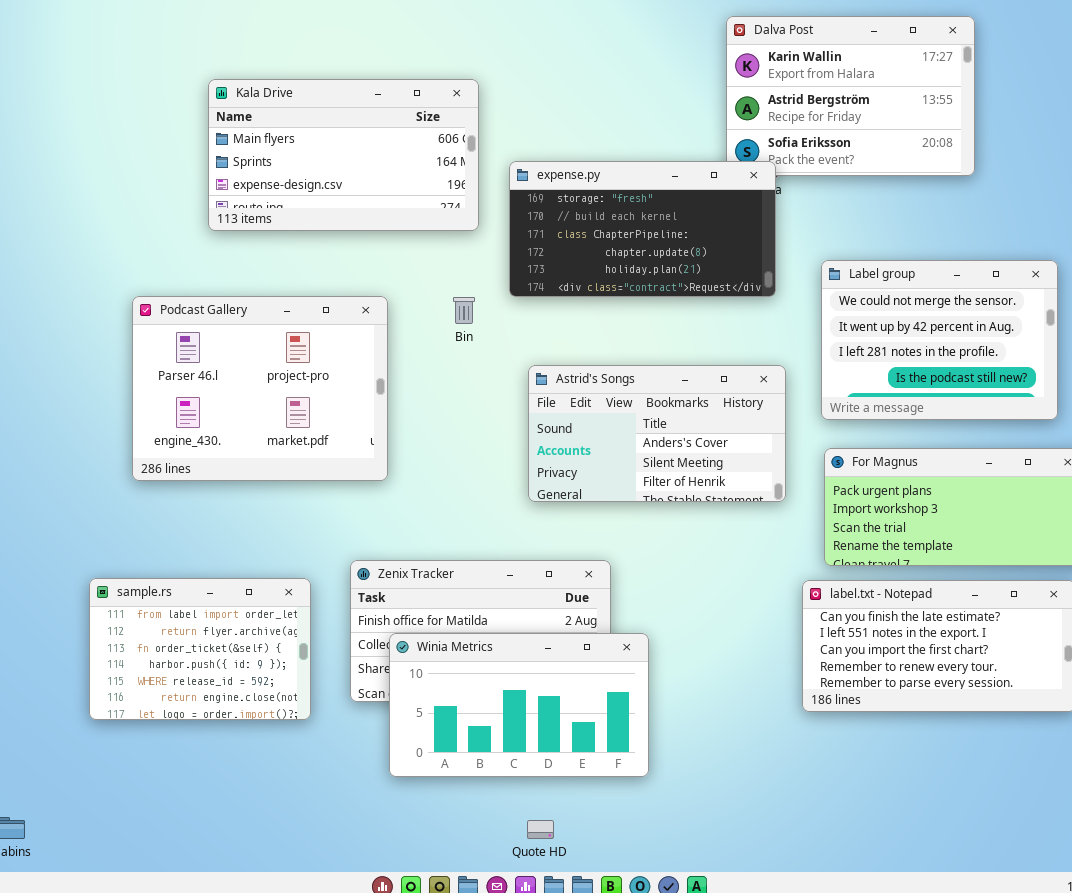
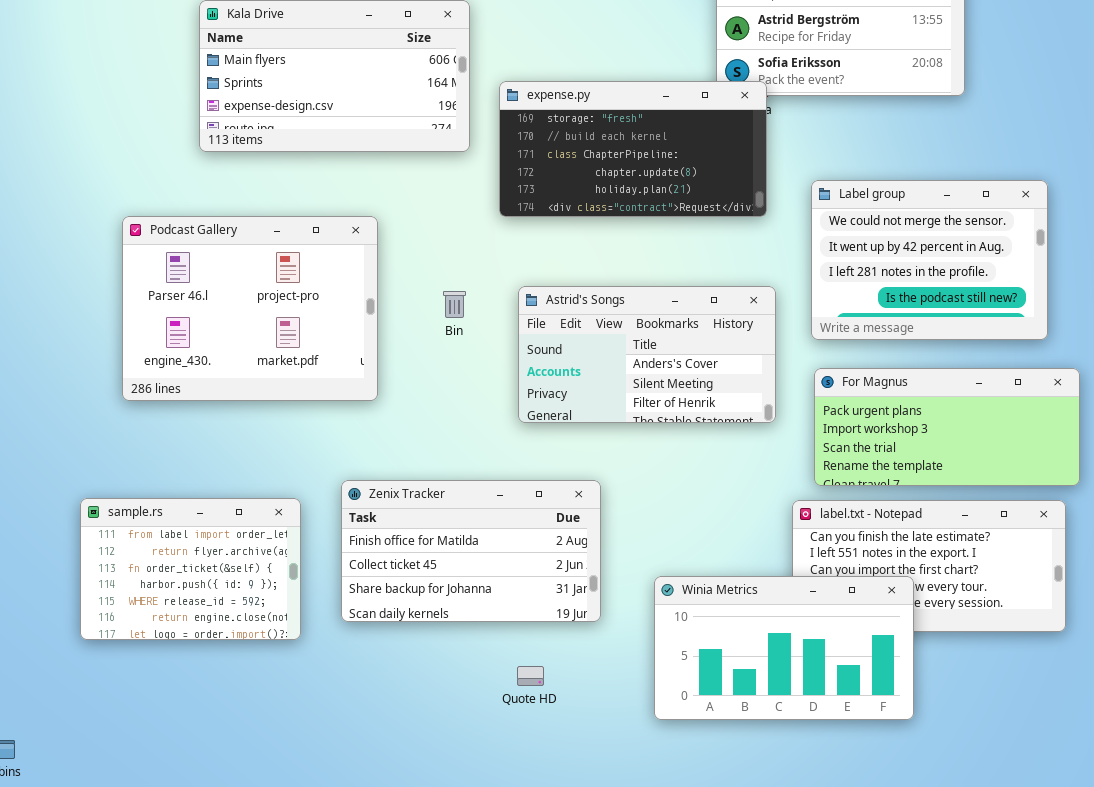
Bin: [453,297,475,324] -> [443,291,466,318], moved
Winia Metrics: [389,633,649,777] -> [654,576,914,720], moved
Quote HD: [527,820,554,839] -> [517,666,544,686], moved

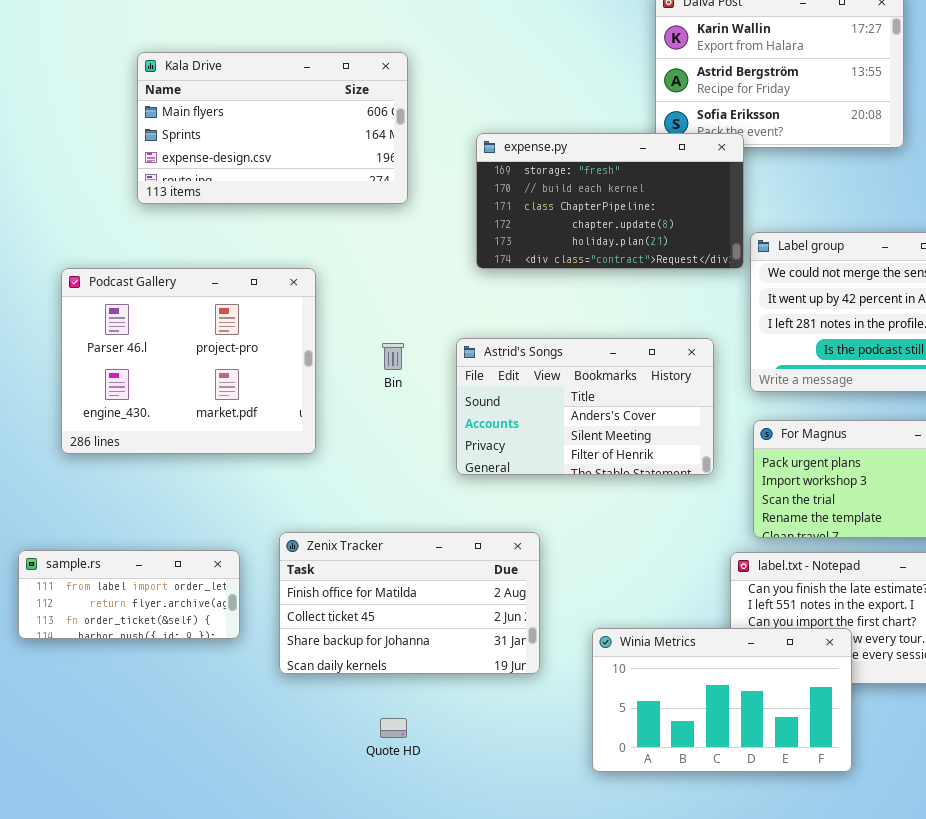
expense.py: [499,81,767,217] -> [476,133,744,269], moved
sample.rs: [80,498,301,640] -> [18,550,240,639], resized
Quote HD: [517,666,544,686] -> [380,718,407,738], moved

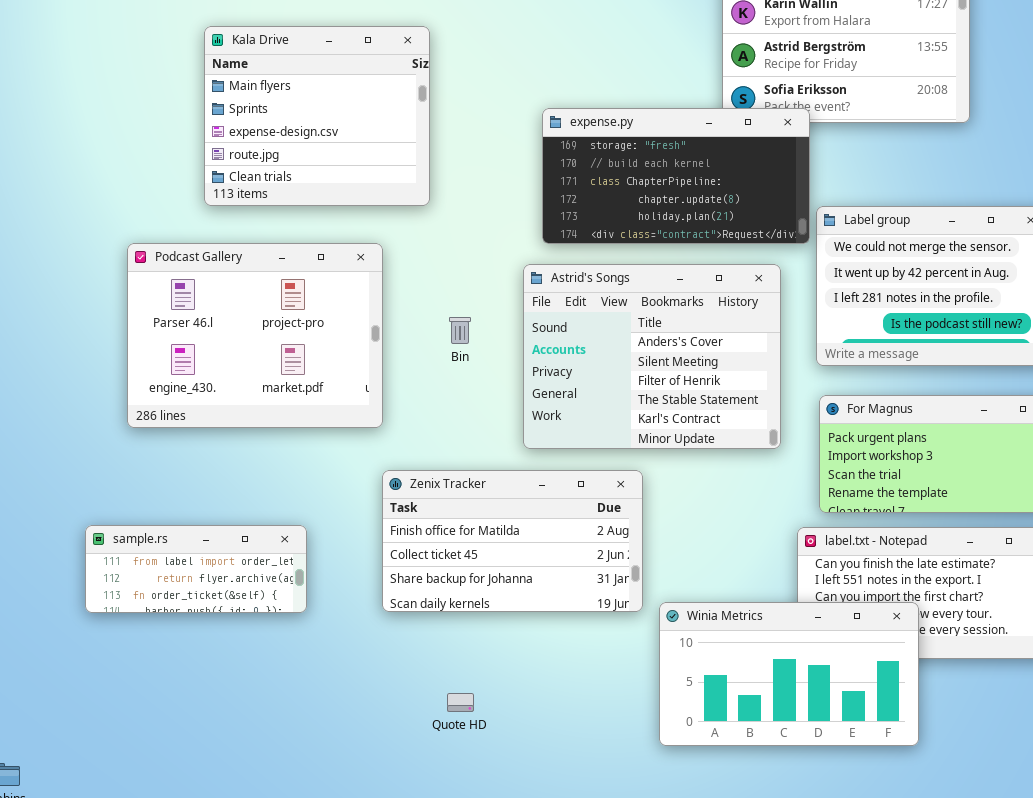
Kala Drive: [137,52,408,204] -> [204,26,430,206], resized
Astrid's Songs: [456,338,714,475] -> [523,264,781,449], resized
Zenix Tracker: [279,532,540,674] -> [382,470,643,612], moved

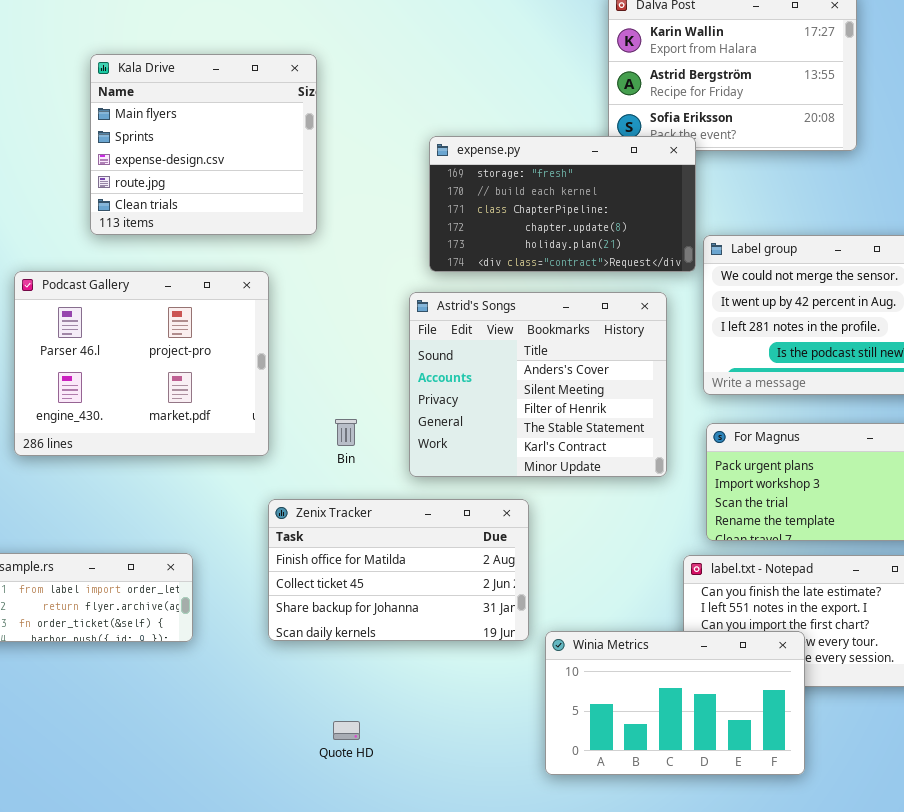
Bin: [449,317,471,344] -> [335,419,357,446], moved

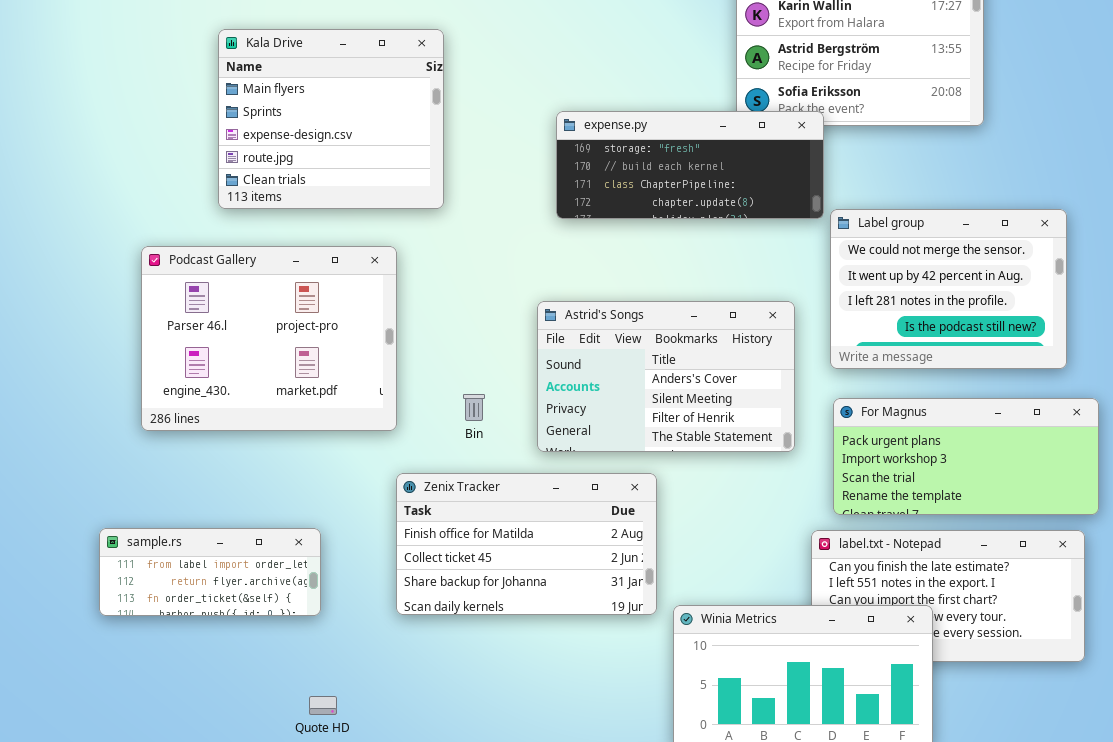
expense.py: [429,136,696,272] -> [556,111,824,219], resized
Astrid's Songs: [409,292,667,477] -> [537,301,795,452], resized
Quote HD: [333,721,360,740] -> [309,696,337,715], moved

